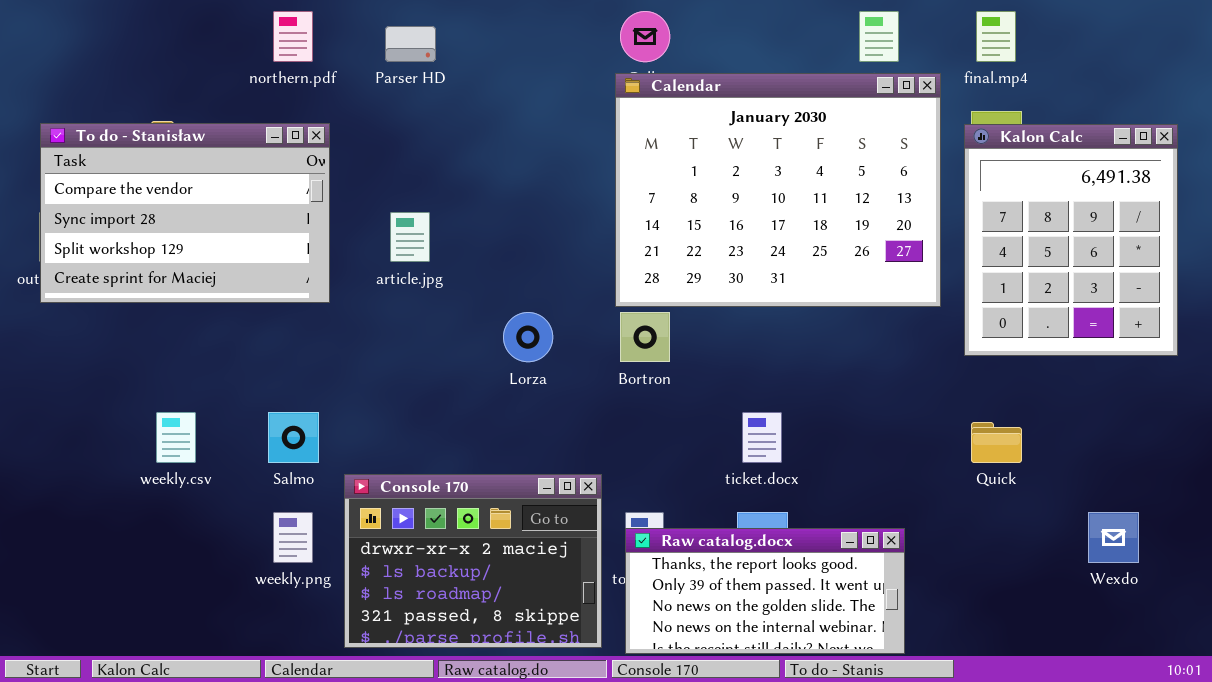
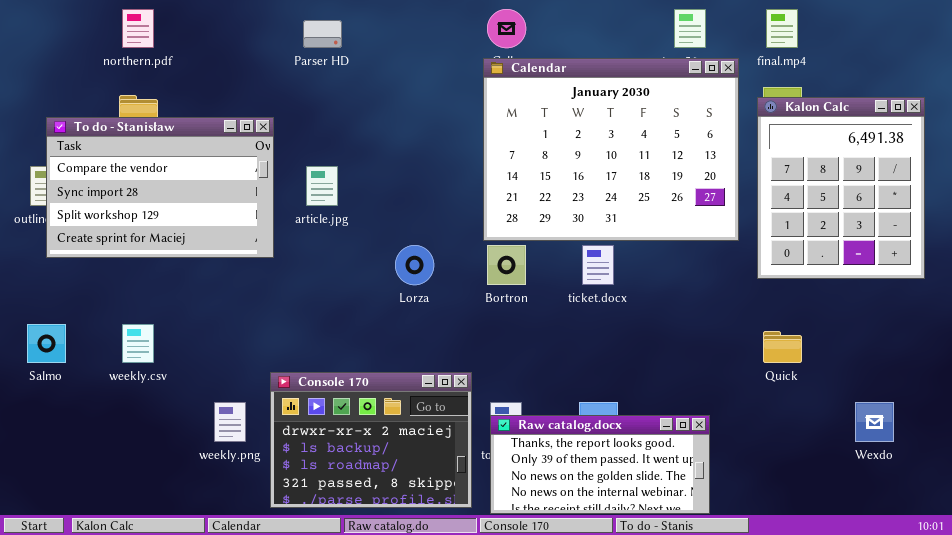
northern.pdf: [273,11,313,62] -> [122,9,154,48], moved
To do - Stanisław: [40,123,330,303] -> [46,117,274,258], moved
Salmo: [268,412,319,463] -> [27,324,66,363], moved
ticket.docx: [742,412,782,463] -> [582,245,614,285], moved

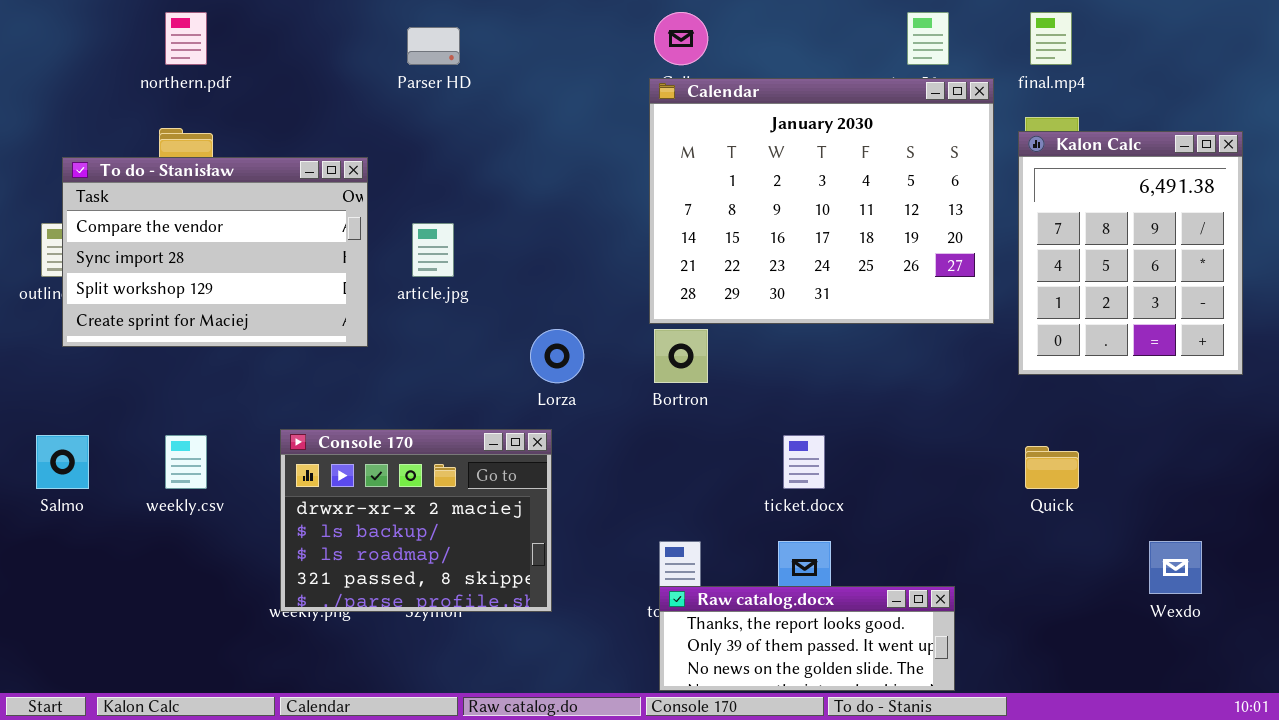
ticket.docx: [582,245,614,285] -> [783,435,825,489], moved
Console 170: [270,372,472,508] -> [280,429,552,612], moved
Raw catalog.docx: [490,415,710,514] -> [659,586,955,691], resized

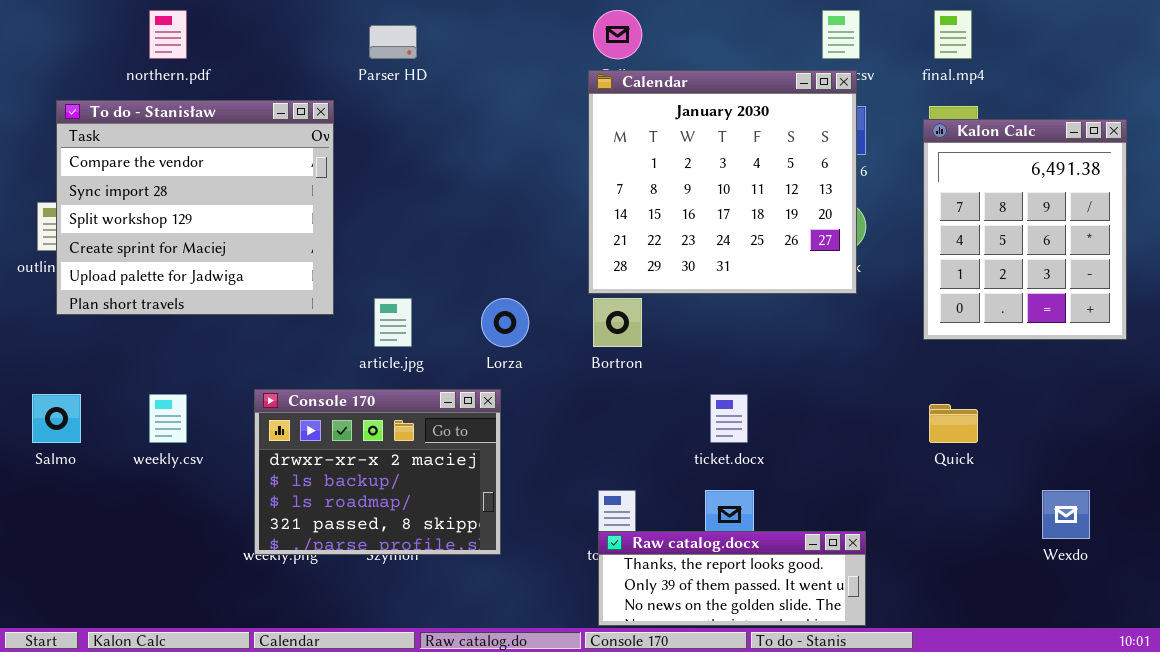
Calendar: [649,78,994,324] -> [588,70,857,294], resized
To do - Stanisław: [62,157,368,347] -> [56,100,334,315], resized
article.jpg: [412,223,454,277] -> [374,298,412,347], moved

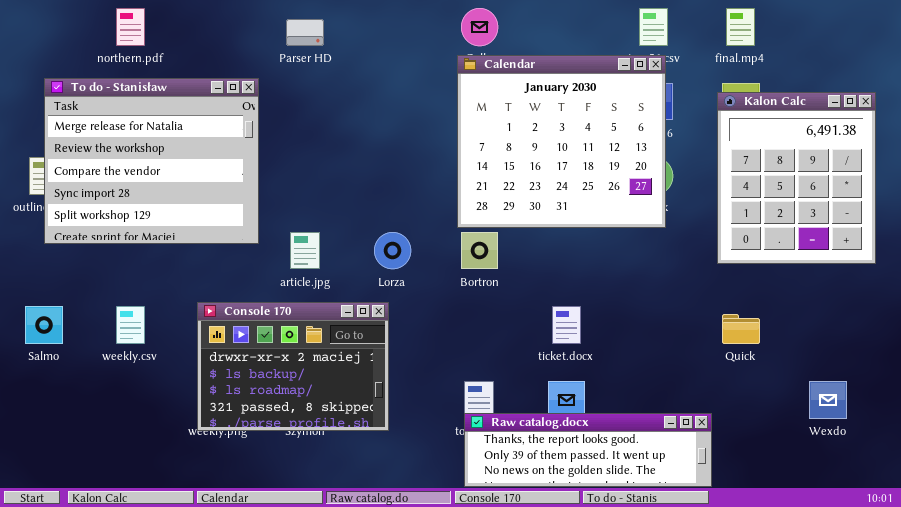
To do - Stanisław: [56,100,334,315] -> [44,78,259,244], scrolled up 2 rows
Raw catalog.docx: [598,531,866,626] -> [464,413,712,487], resized

